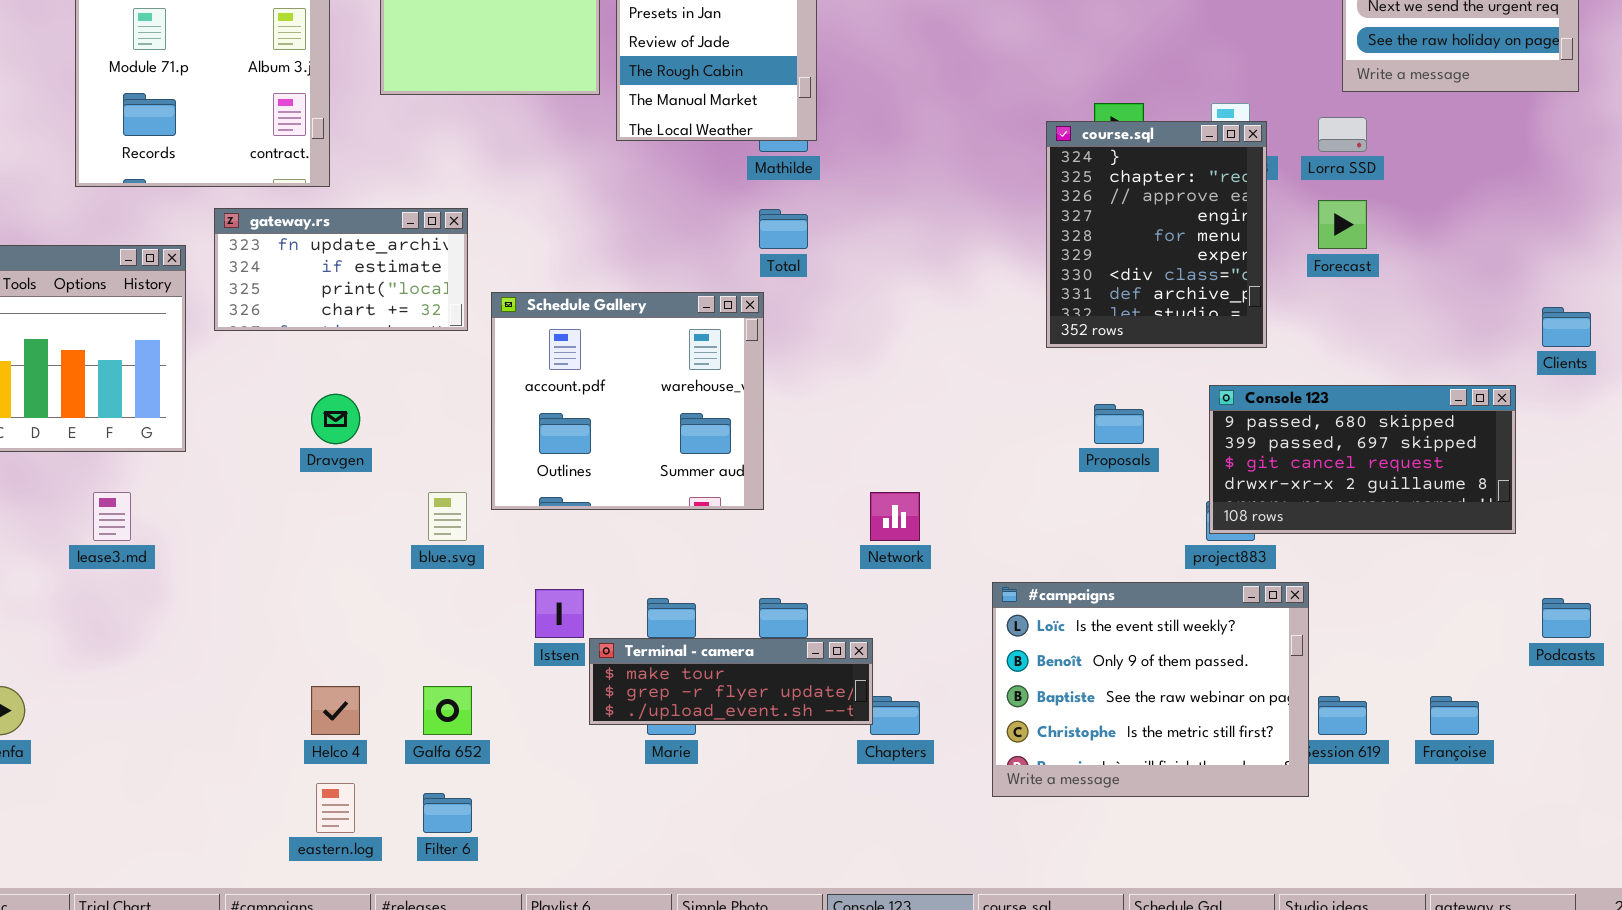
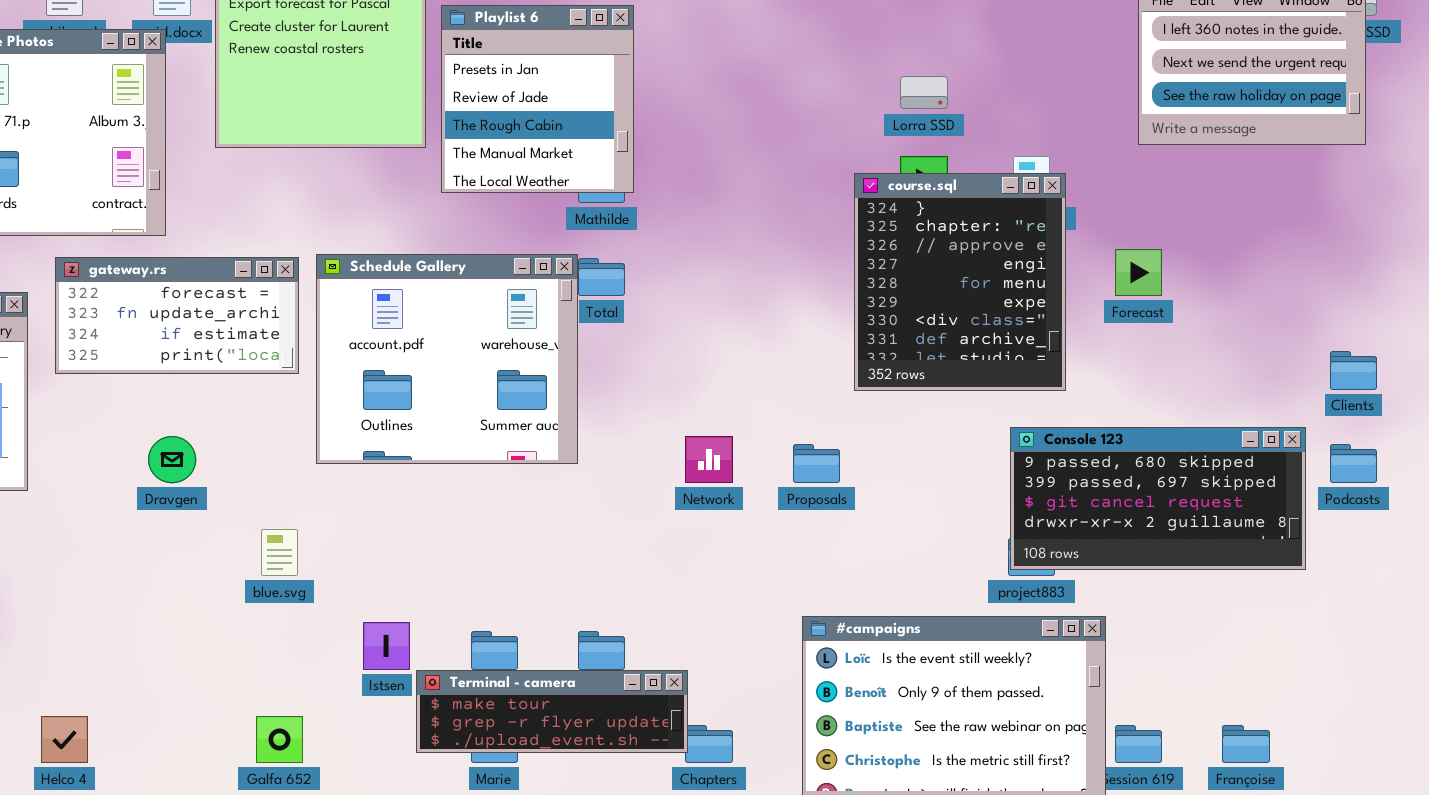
Lorra SSD: [1318,117,1367,152] -> [900,76,948,109], moved
gateway.rs: [214,208,468,331] -> [55,257,299,374], scrolled up 1 row
Schedule Gallery: [491,292,764,510] -> [316,254,578,464], moved
Proposals: [1094,404,1144,444] -> [793,444,840,483], moved
Network: [870,492,920,541] -> [685,436,733,483], moved
Podcasts: [1542,598,1591,638] -> [1330,444,1377,483], moved
Helco 4: [311,686,360,735] -> [41,716,88,763], moved

